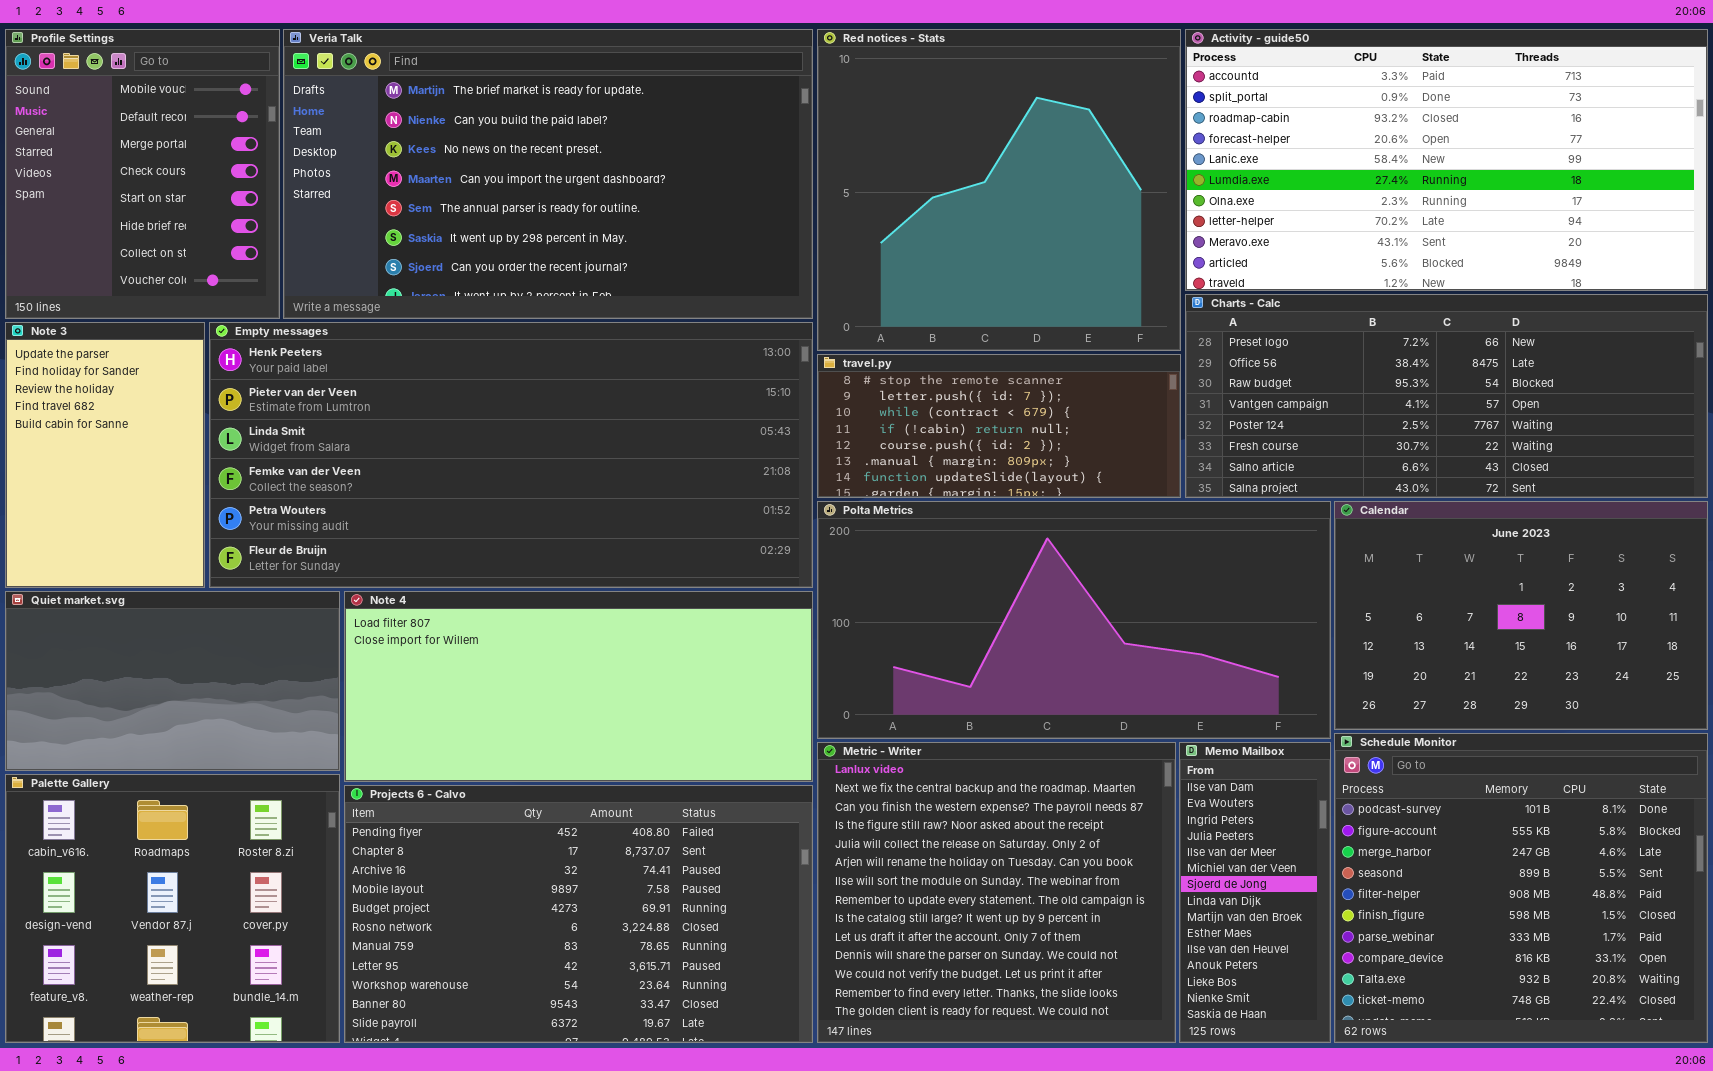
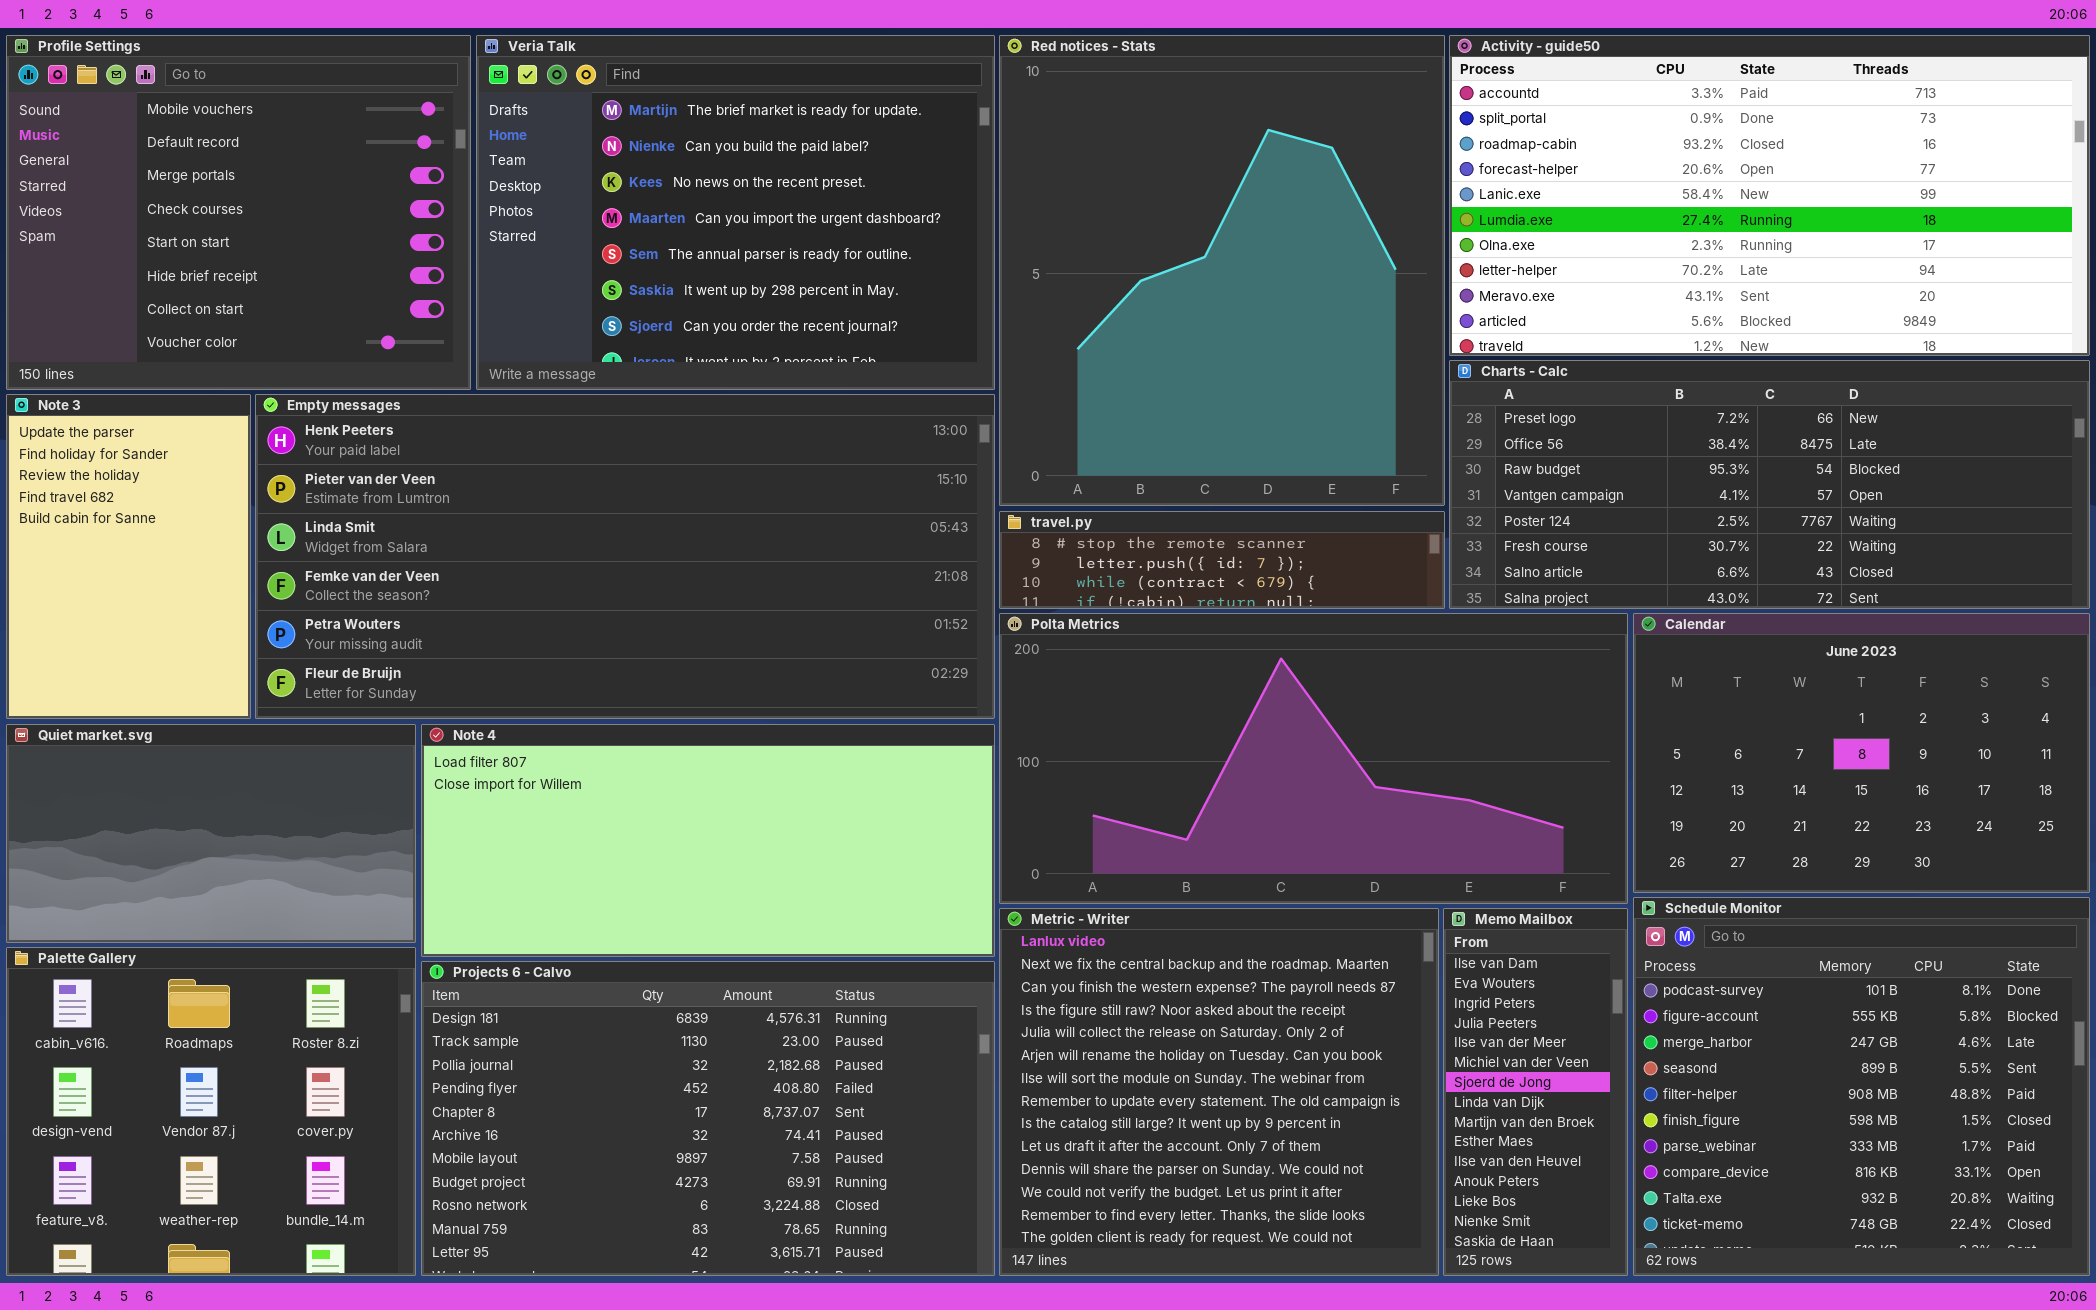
Profile Settings: [5,29,280,319] -> [6,35,471,390], resized
Veria Talk: [283,29,813,319] -> [476,35,995,390], resized
Red notices - Stats: [817,29,1181,351] -> [999,35,1445,506], resized
travel.py: [817,354,1181,498] -> [999,511,1445,609], resized
Projects 6 - Calvo: [344,785,813,1043] -> [421,961,995,1276], scrolled up 3 rows

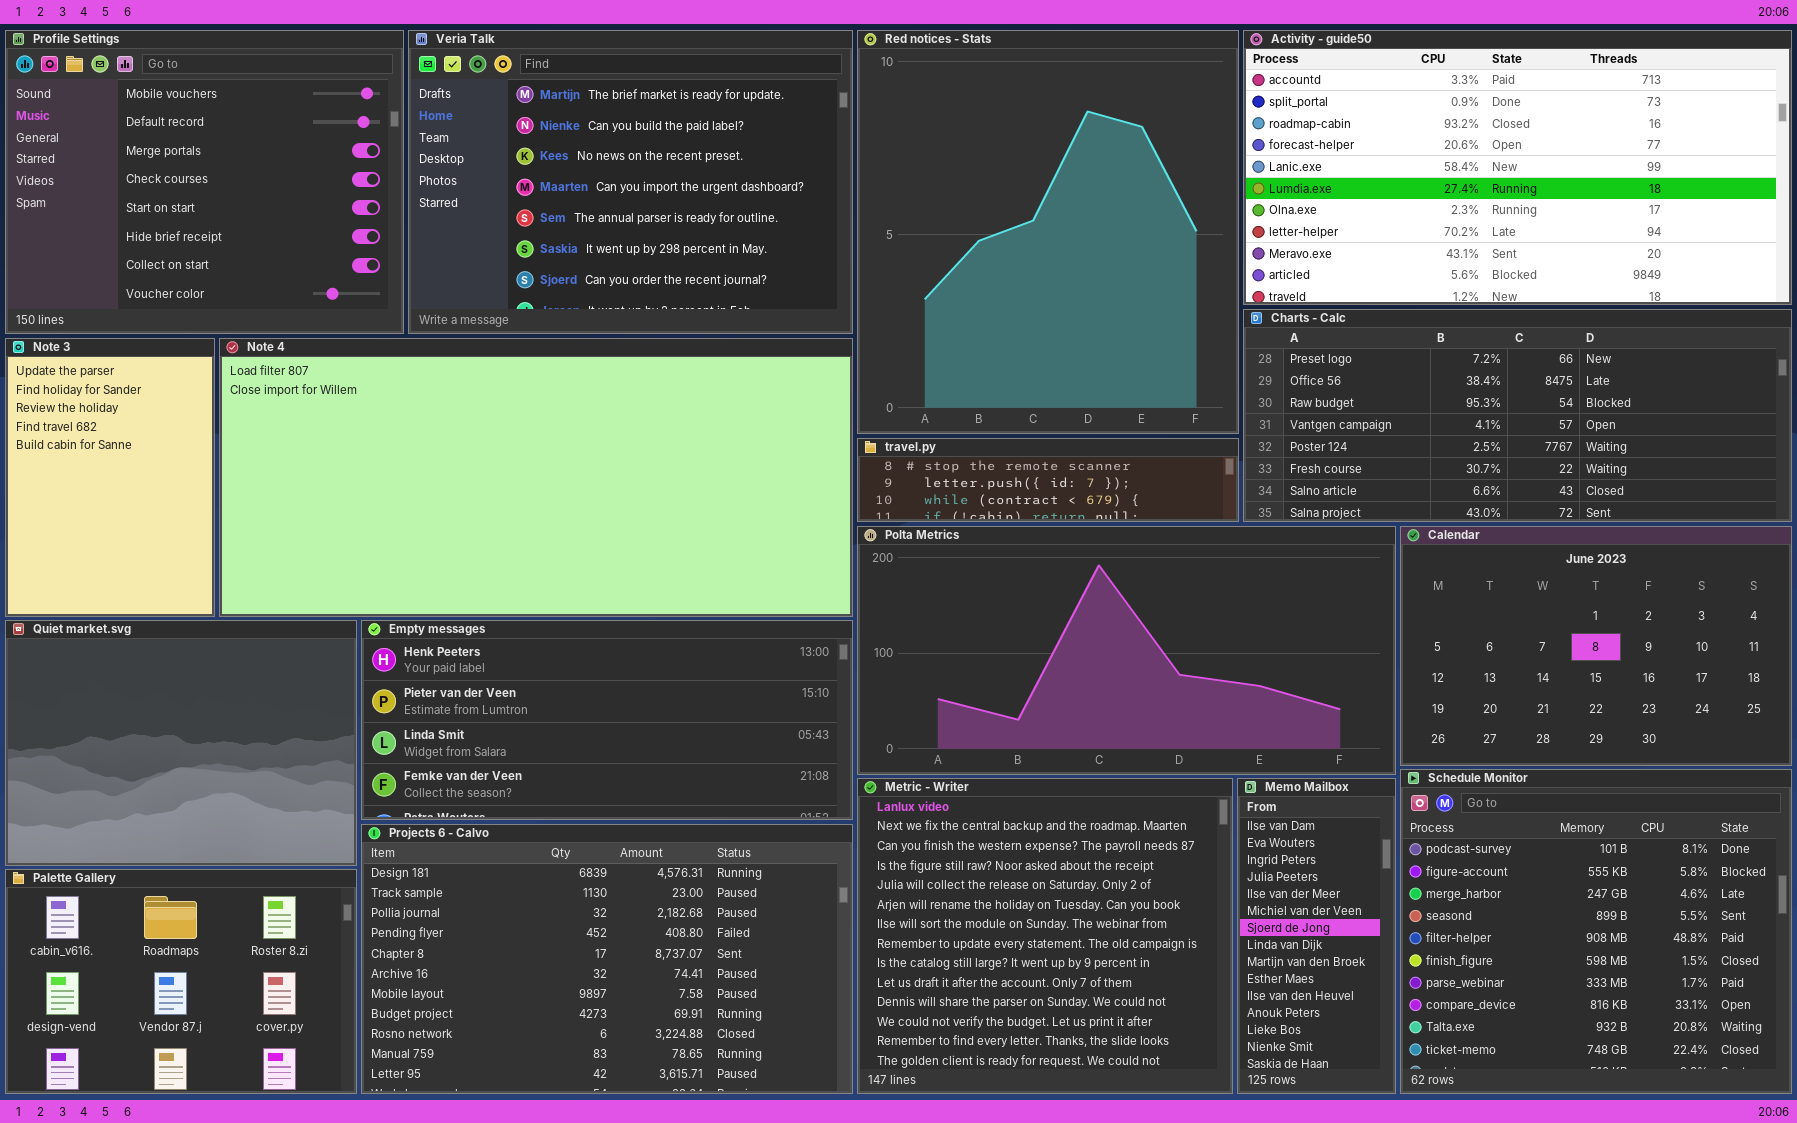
Empty messages: [255,394,995,719] -> [361,620,853,820], moved, resized
Quiet market.svg: [6,724,416,943] -> [5,620,357,866], resized
Note 4: [421,724,995,957] -> [219,338,853,617], moved, resized
Palette Gallery: [6,947,416,1276] -> [5,869,357,1094], resized

